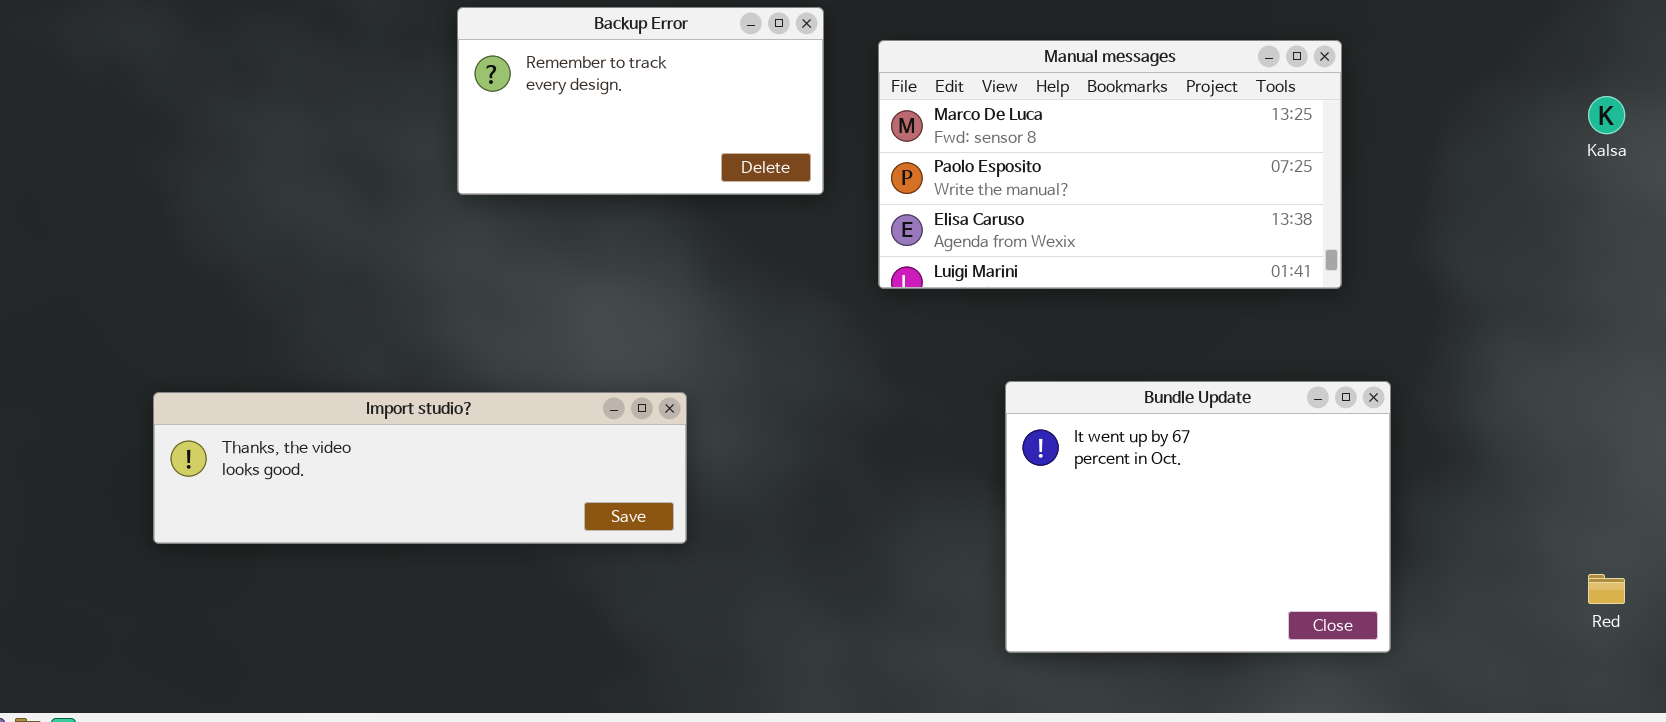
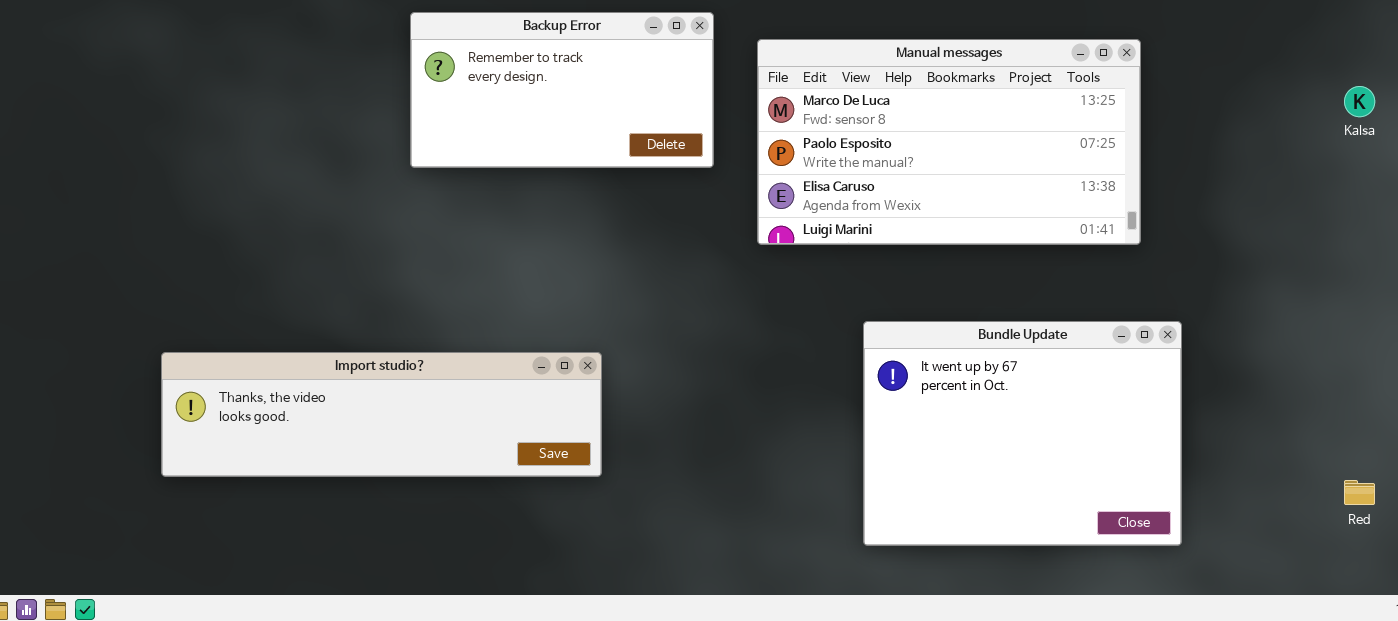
Import studio?: [153,392,687,544] -> [161,352,602,477], moved

